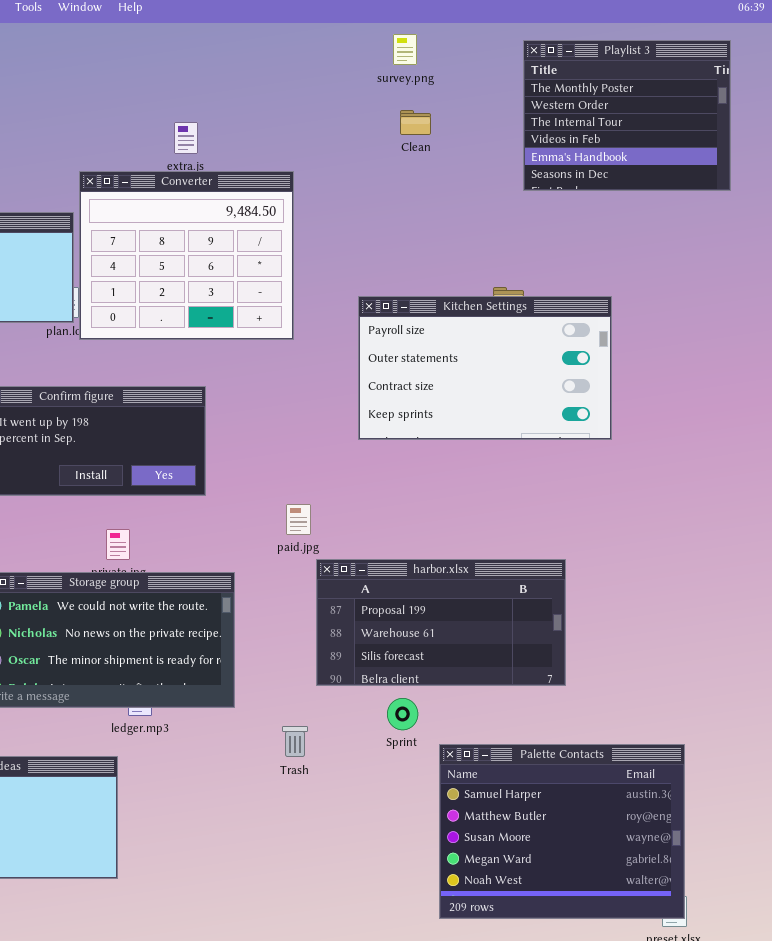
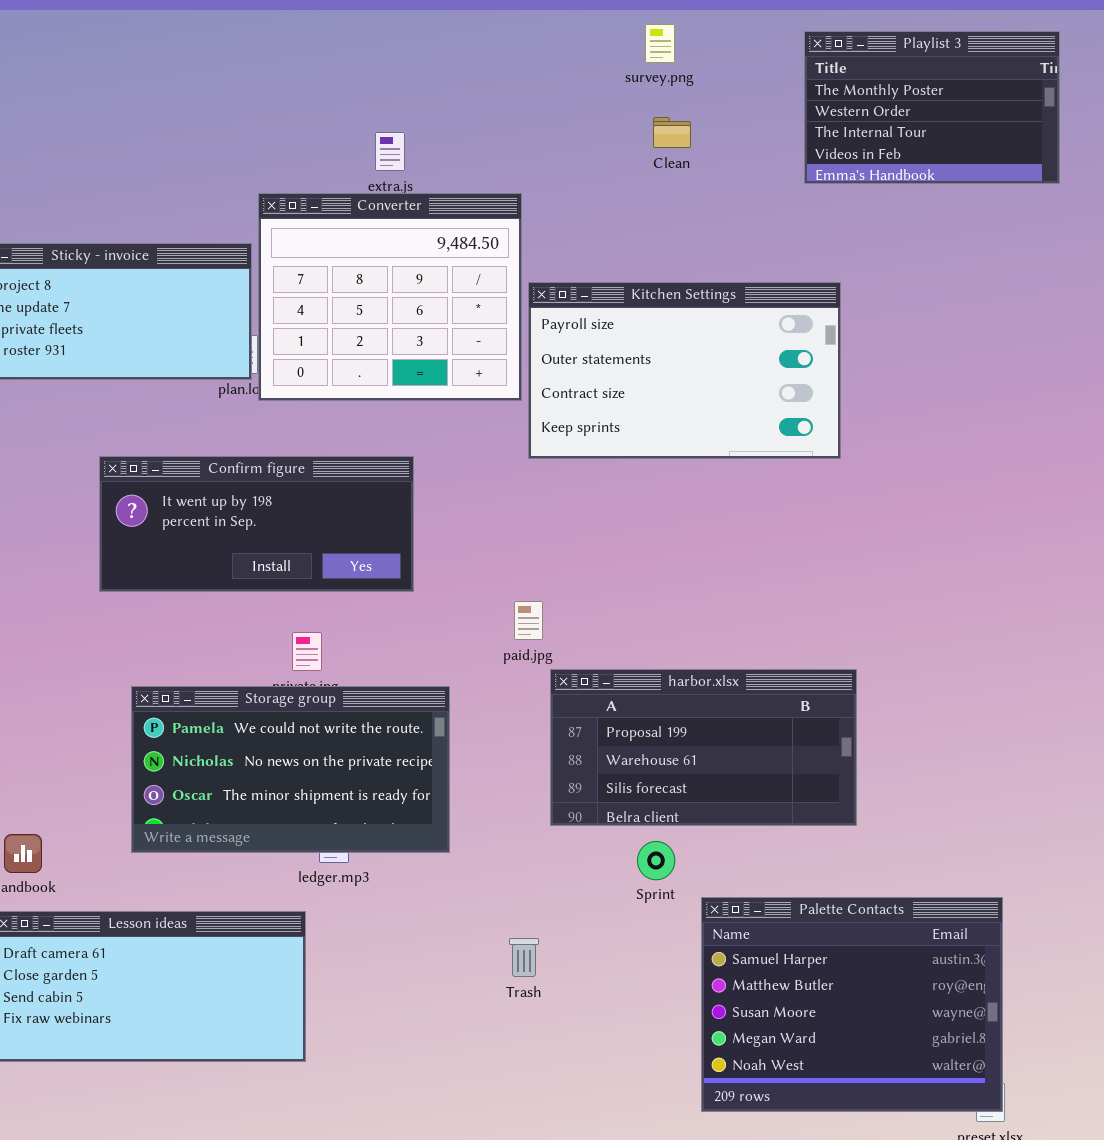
Playlist 3: [523,40,731,191] -> [804,31,1060,184], resized
Kitchen Settings: [358,296,612,440] -> [528,282,841,459], moved
Trash: [282,726,308,757] -> [509,938,539,977], moved

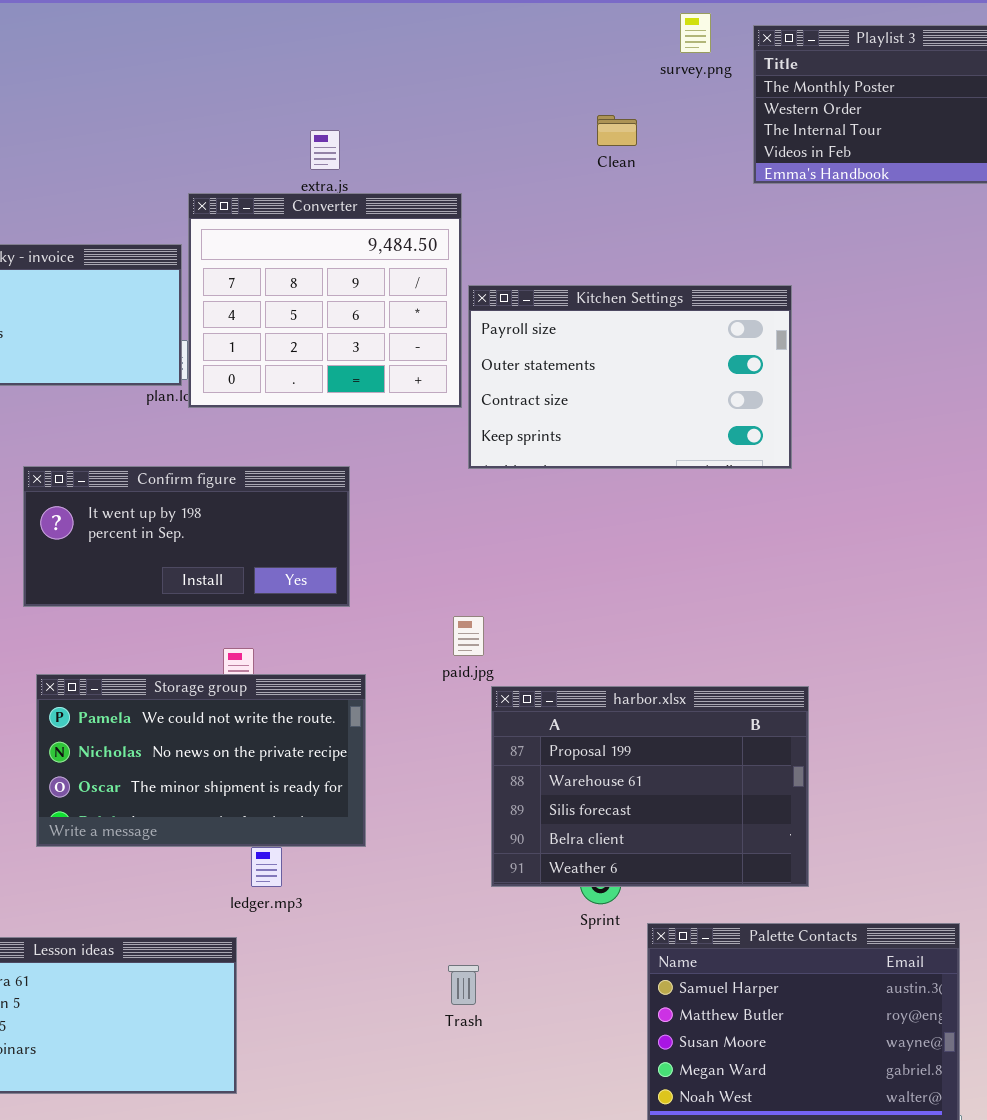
survey.png: [645,24,675,63] -> [680,13,711,53], moved
harbor.xlsx: [550,669,857,826] -> [491,686,809,887], resized
Storage group: [131,686,450,853] -> [36,674,366,847], moved

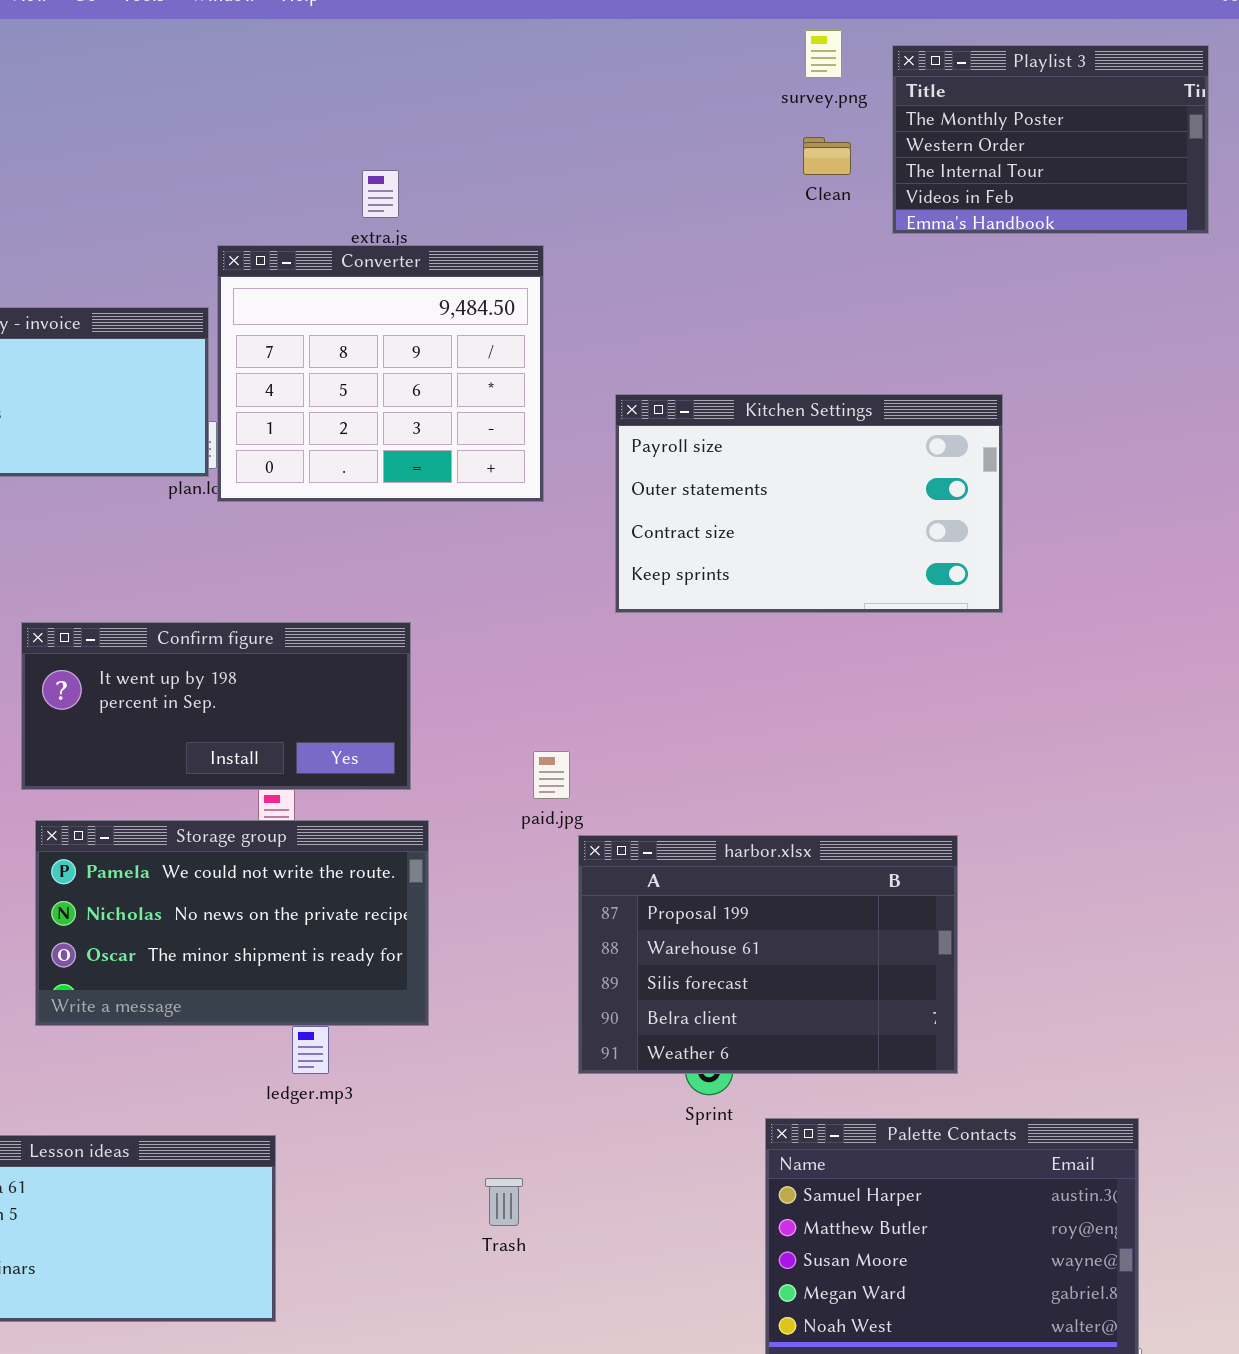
Clean: [597,115,637,146] -> [803,137,851,175], moved
Kitchen Settings: [468,285,792,469] -> [615,394,1003,613], moved
Confirm figure: [23,466,350,607] -> [21,622,411,790], moved
Trash: [448,965,479,1005] -> [485,1178,523,1226], moved

